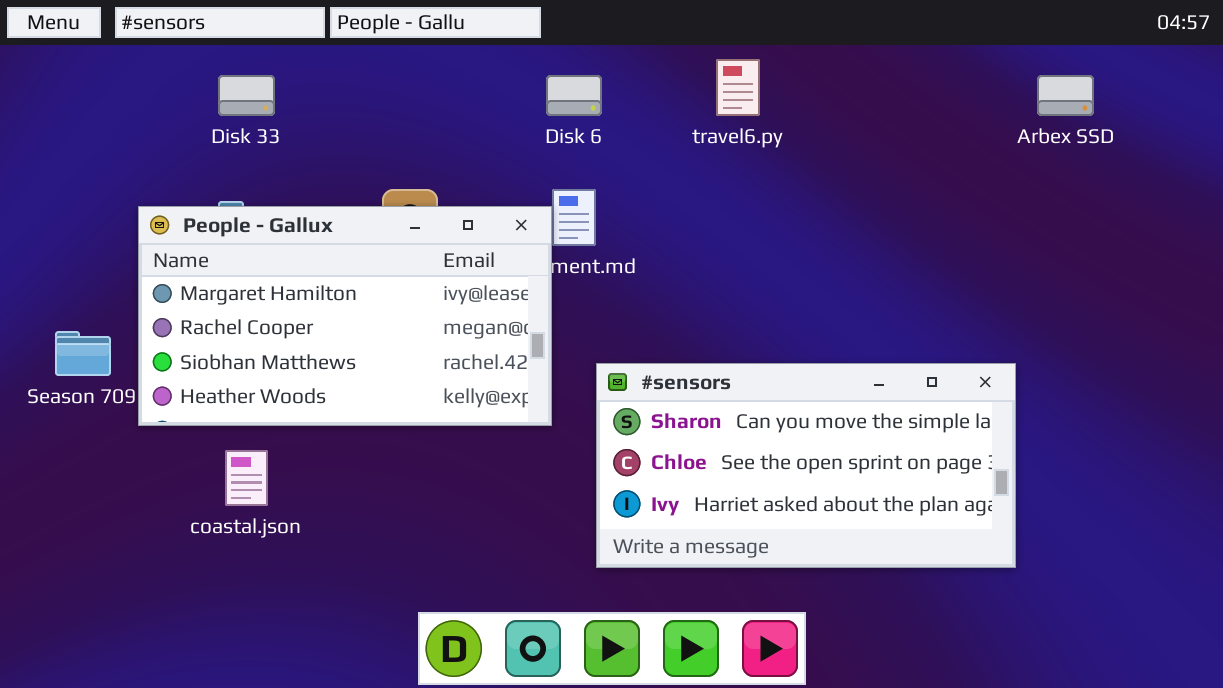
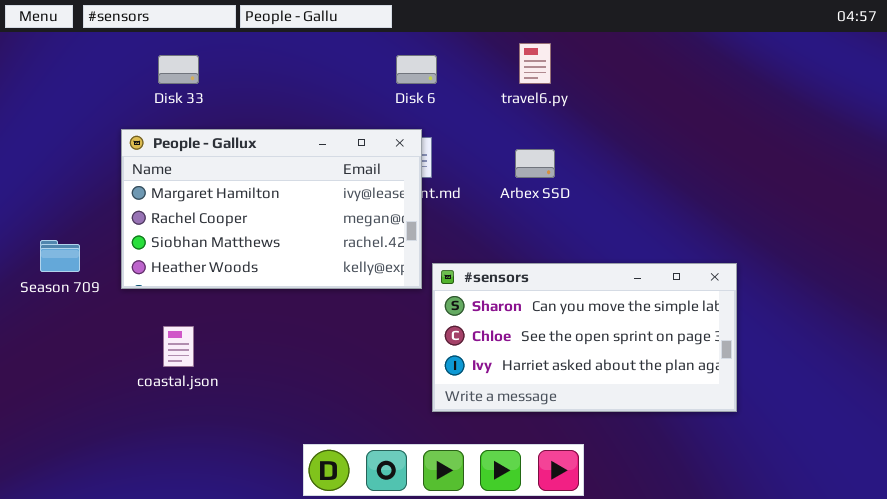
Arbex SSD: [1037,75,1094,116] -> [515,149,555,178], moved
People - Gallux: [138,206,552,426] -> [121,129,422,289], moved

